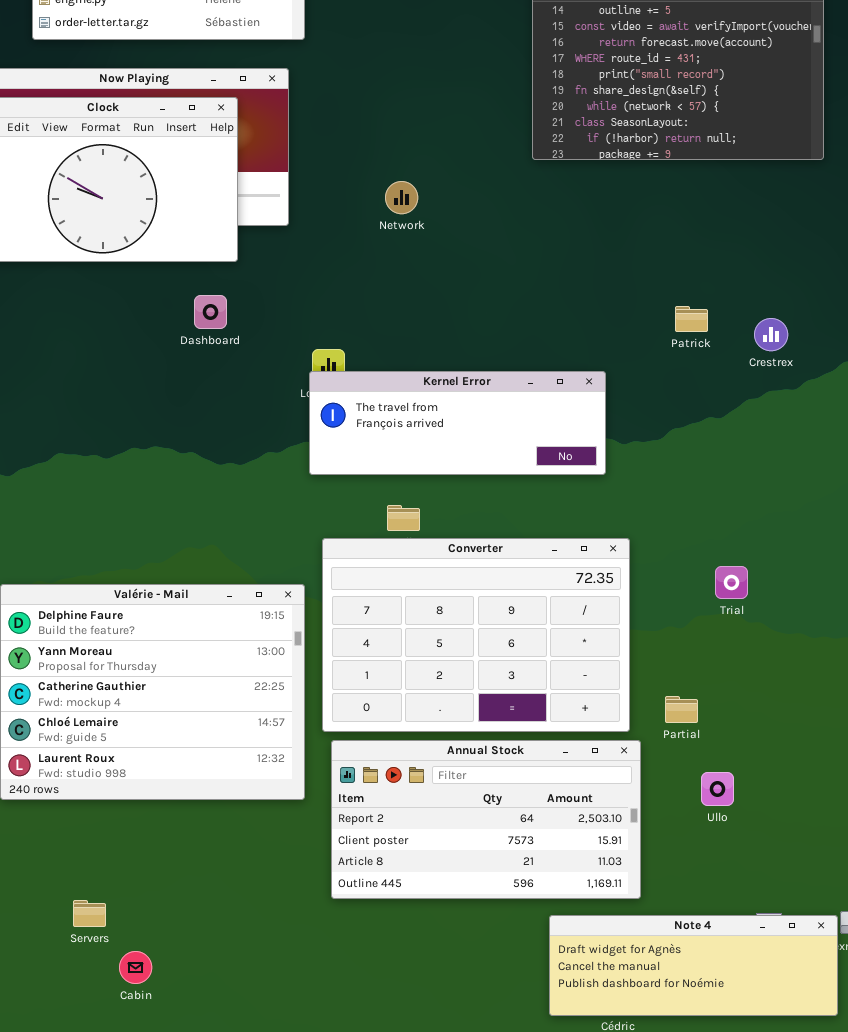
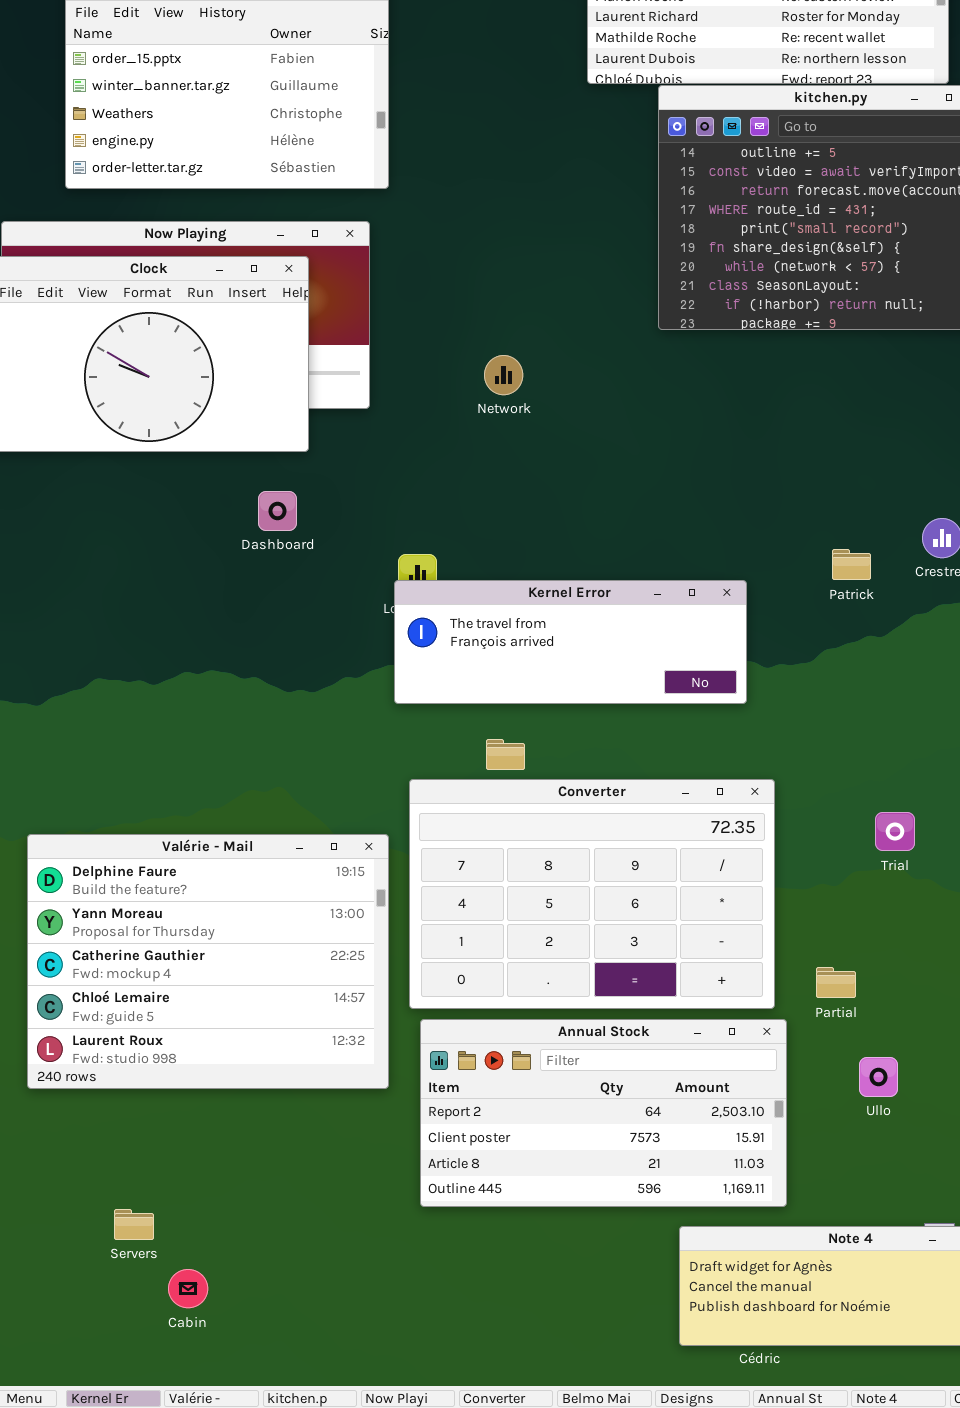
Patrick: [675,306,708,332] -> [832,549,871,580], moved

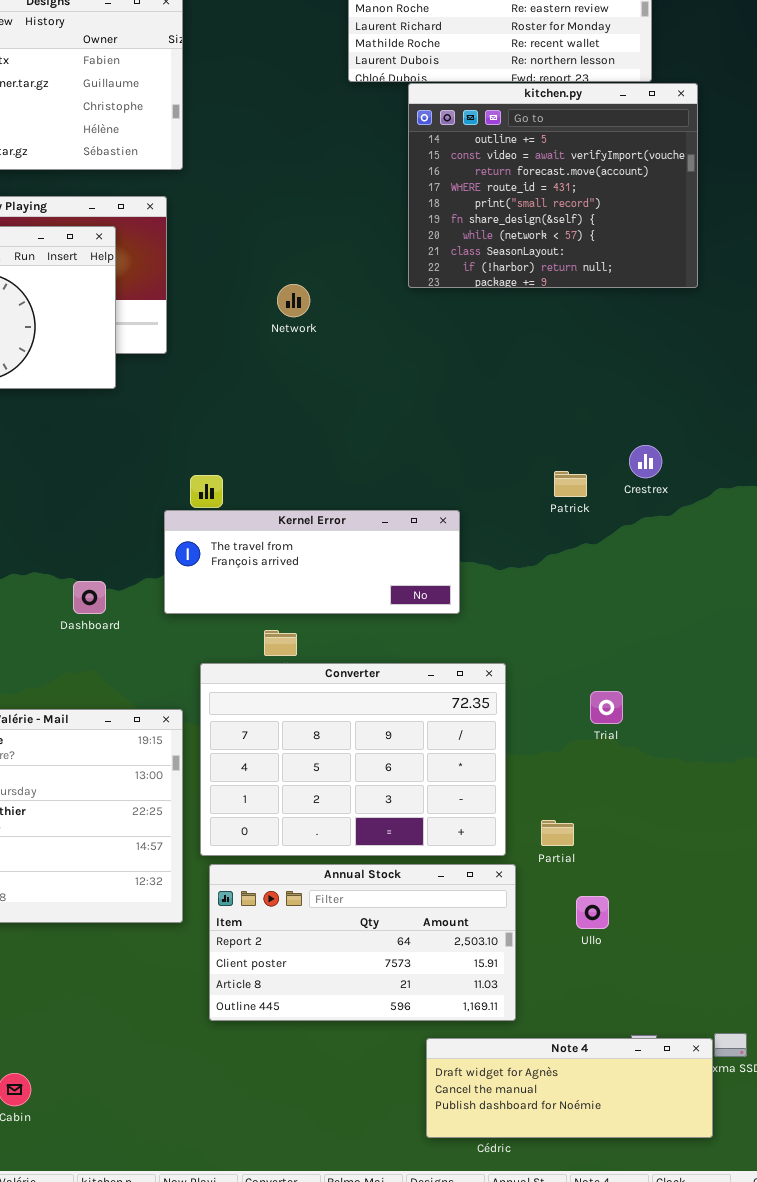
Network: [484,355,523,395] -> [277,284,310,317], moved
Dashboard: [258,491,297,531] -> [73,581,106,614], moved
Kernel Error: [394,580,747,704] -> [164,510,460,614], moved

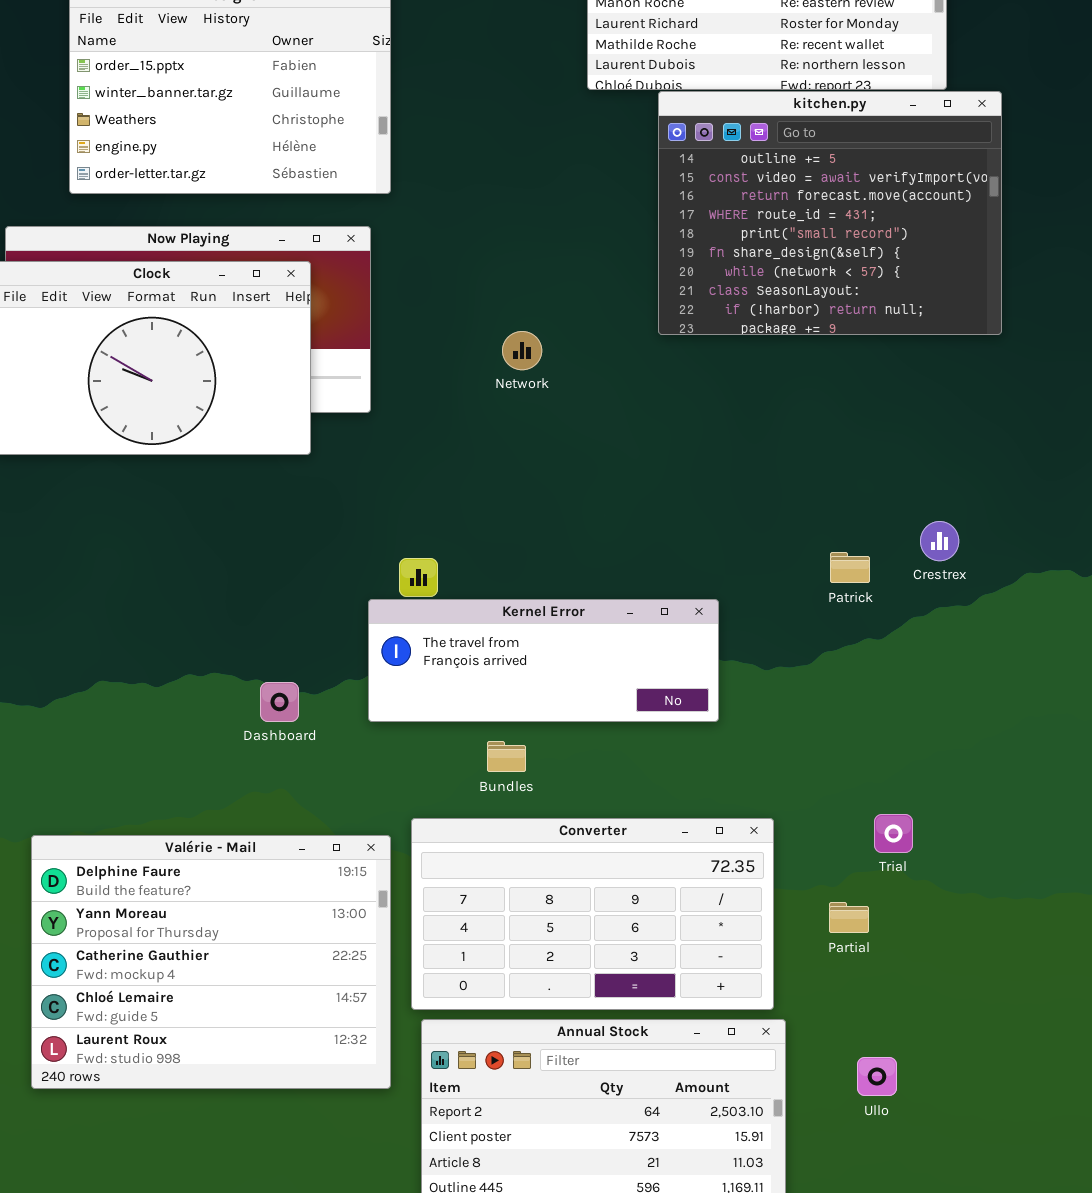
Converter: [200,663,506,856] -> [411,818,774,1010], resized
Partial: [541,820,574,846] -> [829,902,869,933], moved

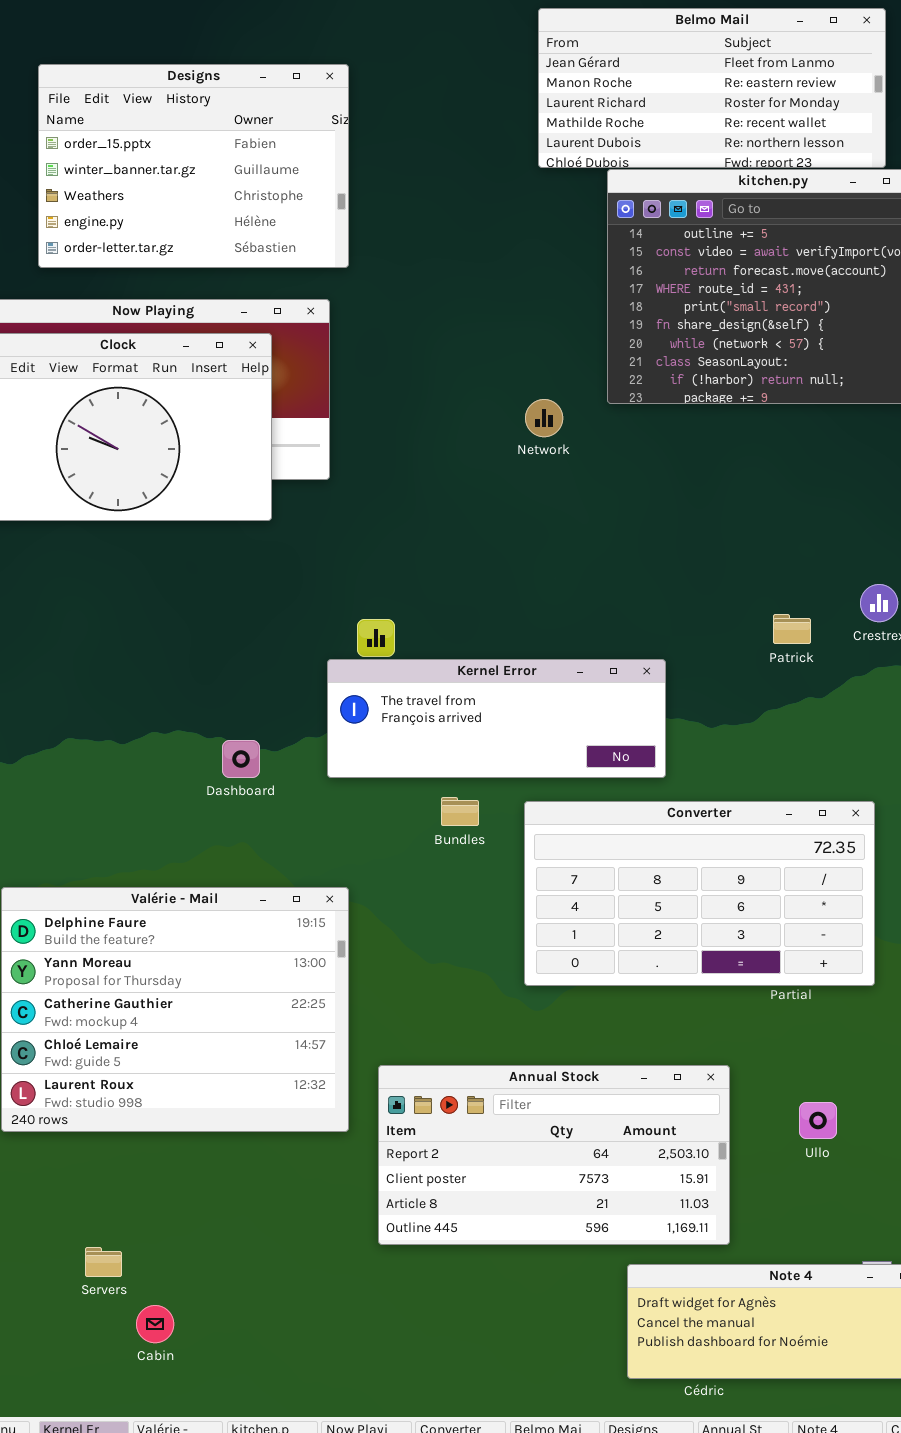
Network: [502,331,542,370] -> [525,399,563,437], moved
Converter: [411,818,774,1010] -> [524,801,875,986], moved

